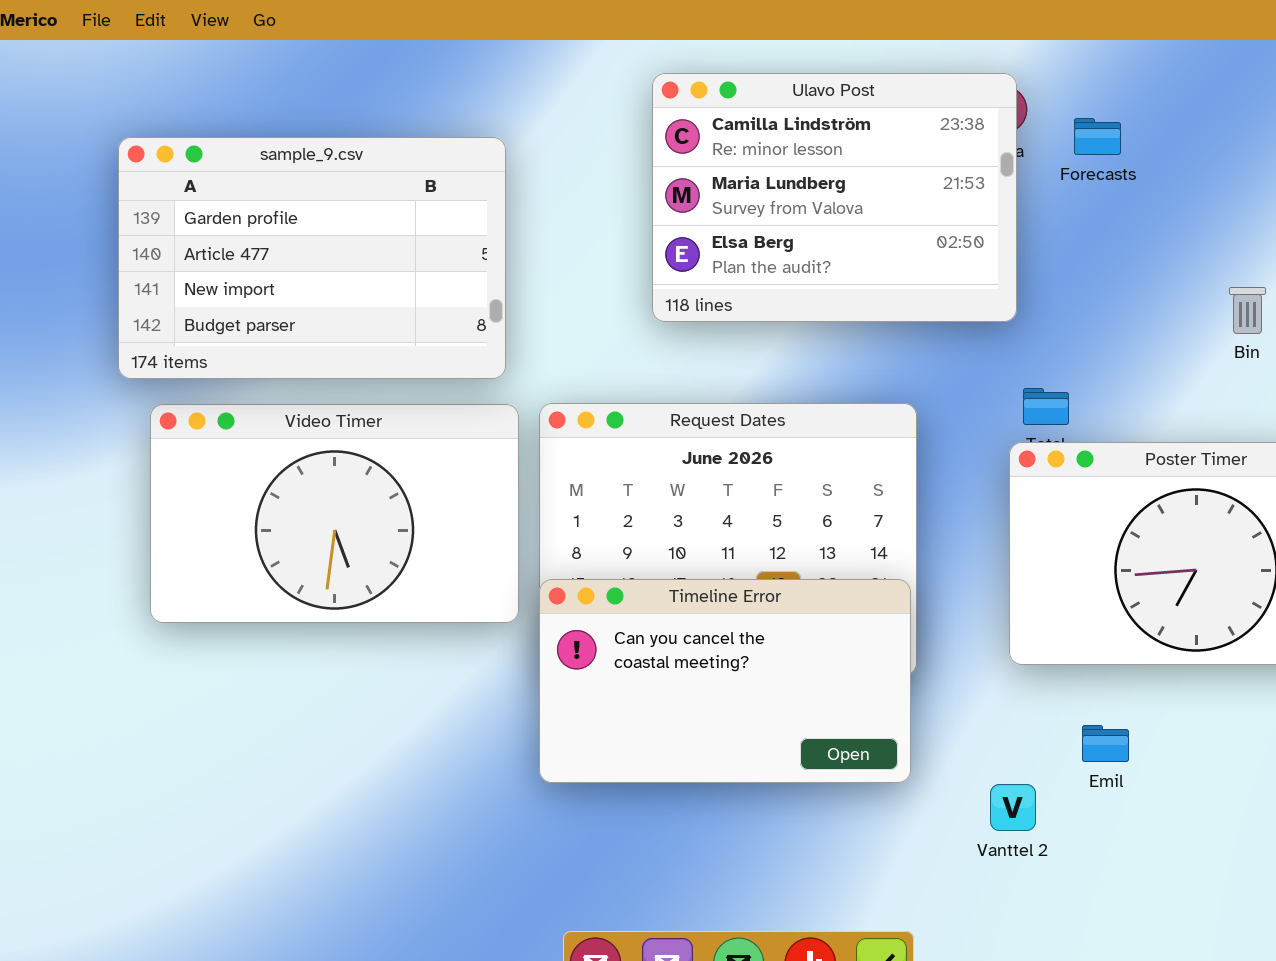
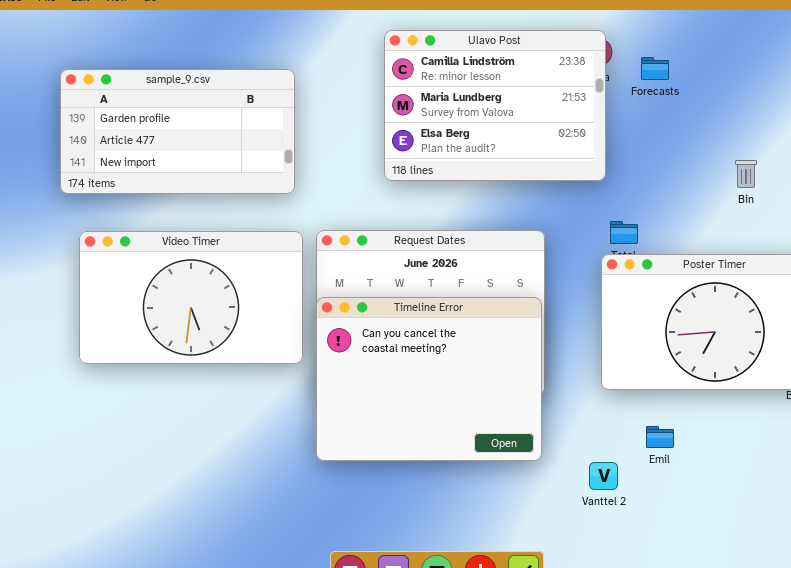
sample_9.csv: [118,137,506,379] -> [60,69,295,194], resized
Timeline Error: [539,579,911,783] -> [316,297,542,461], resized

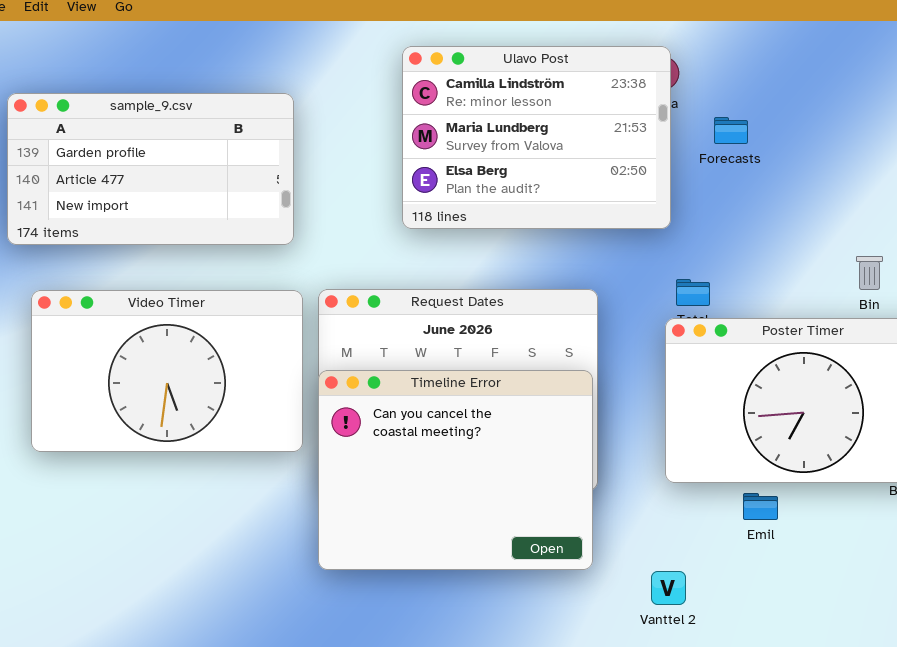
Forecasts: [641,57,669,80] -> [714,117,748,144], moved
Bin: [735,160,757,188] -> [856,256,883,290], moved
Emil: [646,426,674,448] -> [743,493,778,520], moved

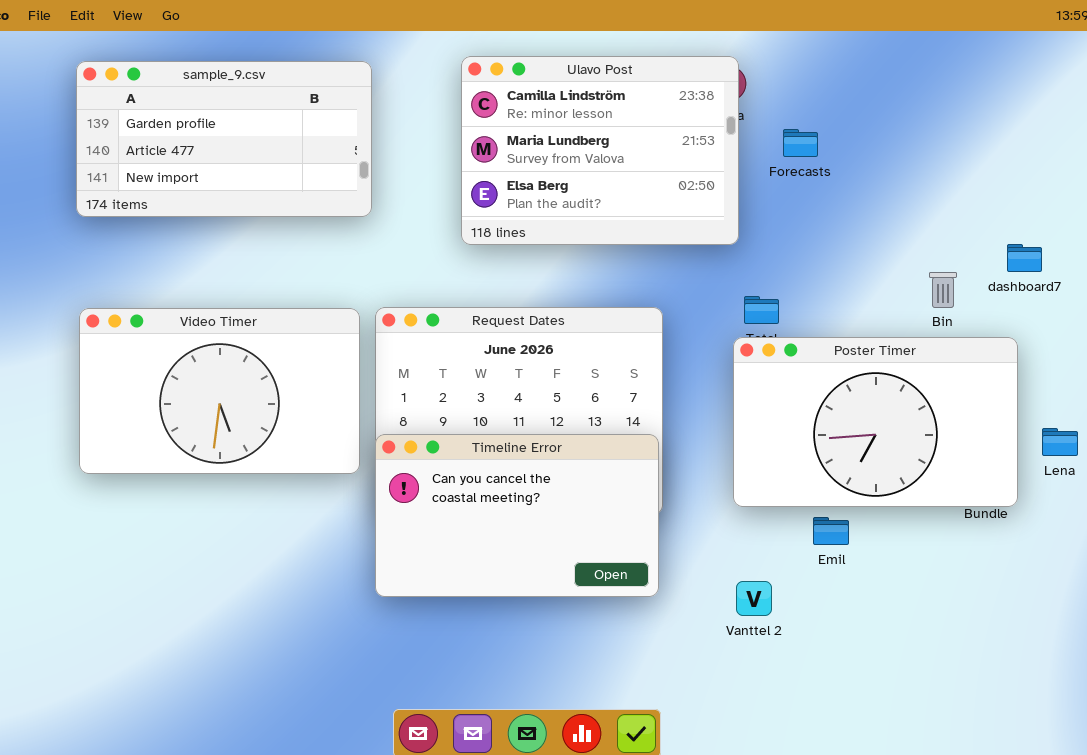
sample_9.csv: [7,93,294,245] -> [76,61,372,217], moved
Timeline Error: [318,370,593,570] -> [375,434,659,597], resized
Vanttel 2: [651,571,686,605] -> [736,581,772,616], moved

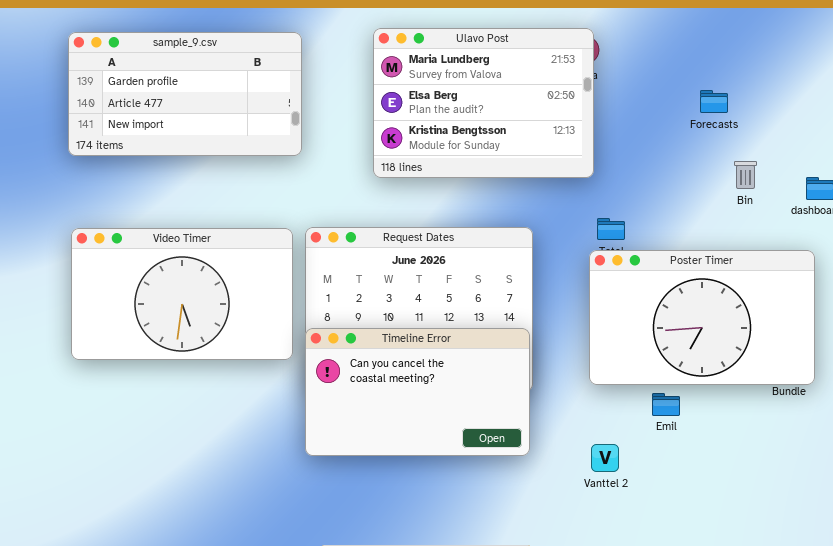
Ulavo Post: [461,56,739,245] -> [373,28,594,178], scrolled down 1 row
Forecasts: [783,129,818,157] -> [700,90,728,113], moved
Bin: [929,272,957,308] -> [734,161,757,189], moved

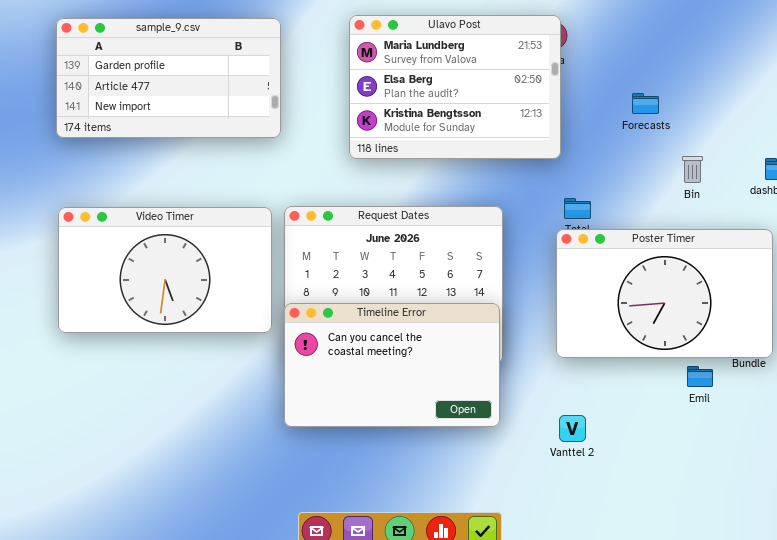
Forecasts: [700,90,728,113] -> [632,93,659,114], moved
Bin: [734,161,757,189] -> [682,156,703,183], moved
Emil: [652,393,680,416] -> [687,366,713,387], moved

